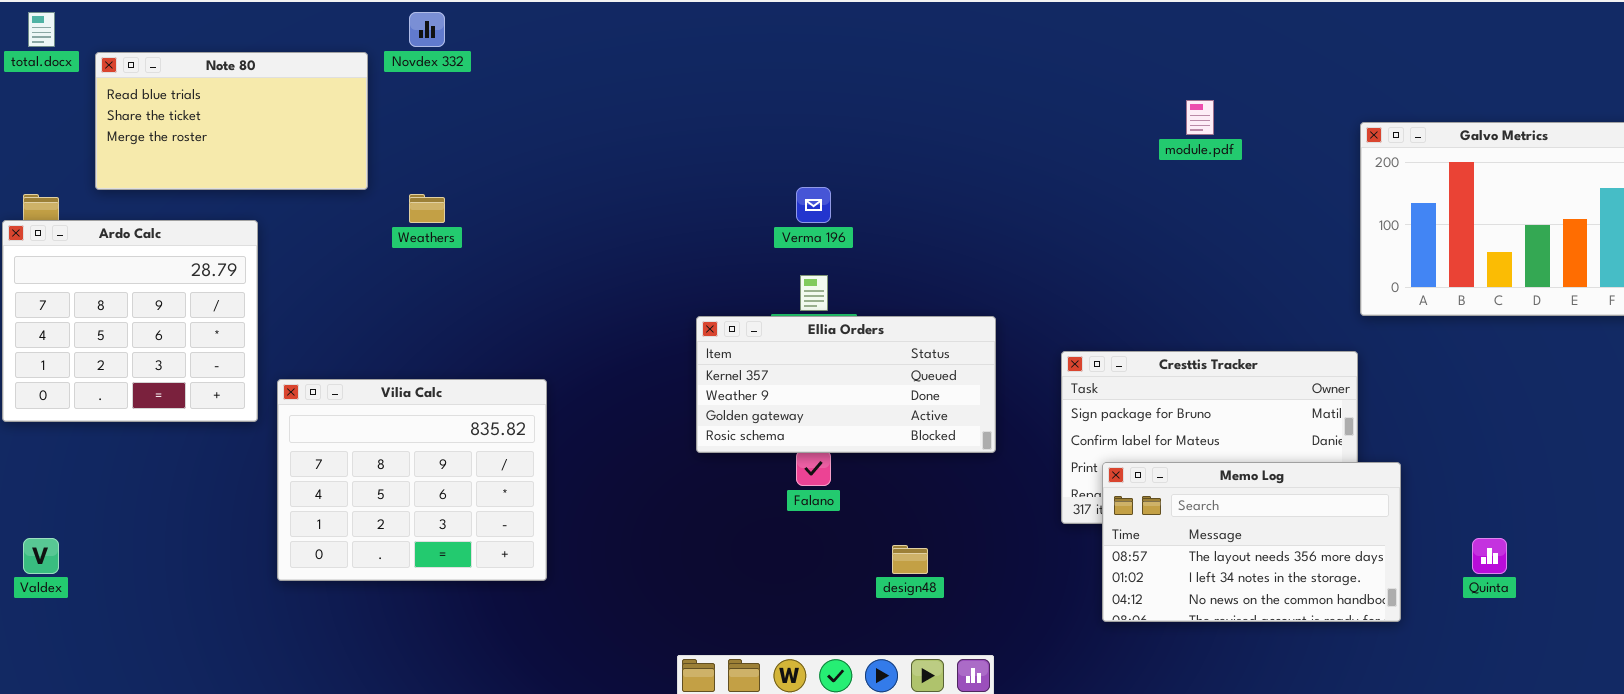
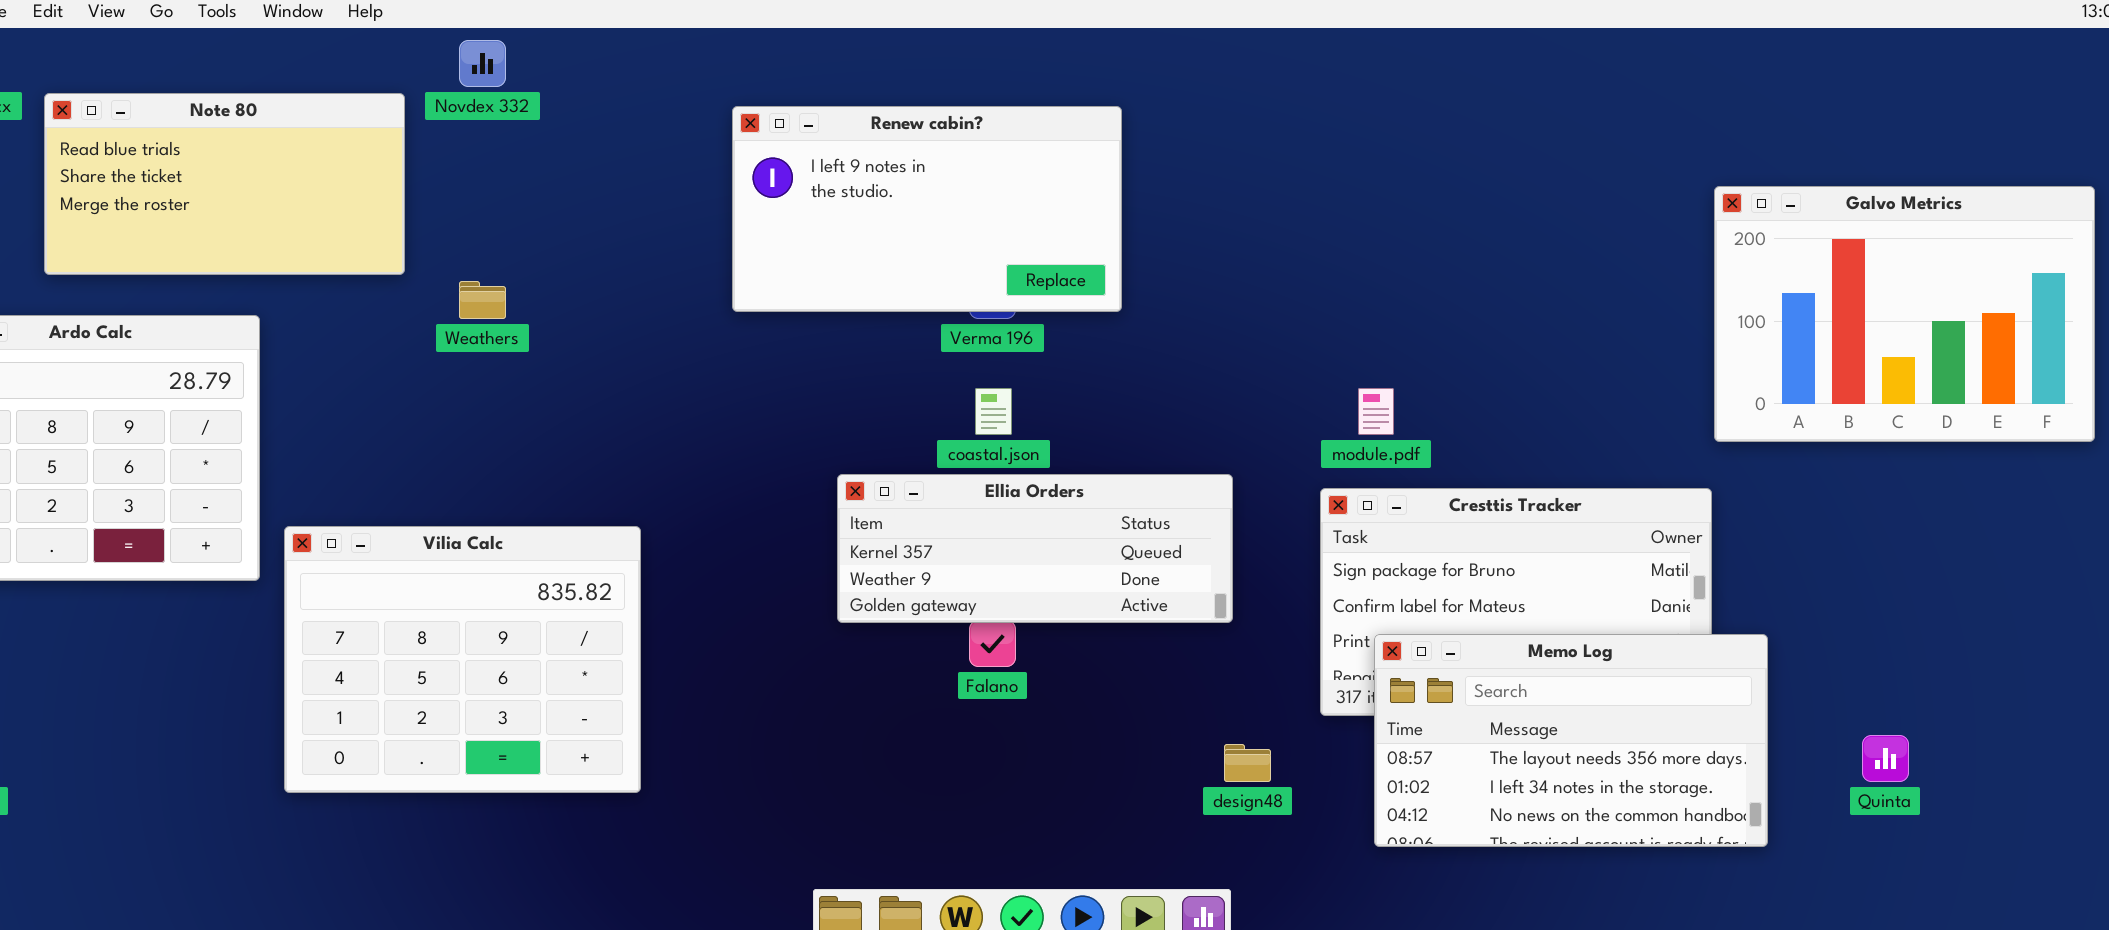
Renew cabin?: none -> [732,106,1122,312], opened
module.pdf: [1186,100,1214,135] -> [1358,388,1394,435], moved
Ellia Orders: [696,316,996,453] -> [837,474,1233,623], resized
design48: [892,545,928,574] -> [1224,744,1271,782], moved

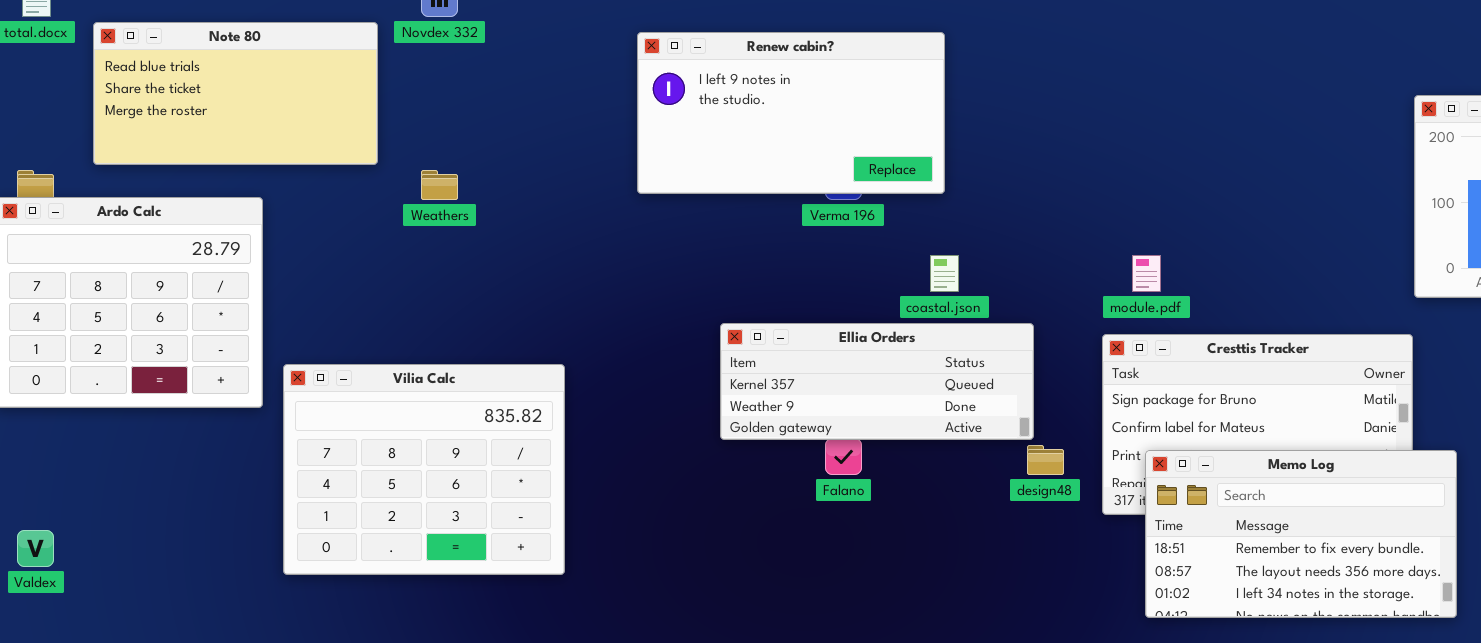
coastal.json: [975,388,1012,435] -> [930,255,959,292], moved
Memo Log: [1374,634,1768,847] -> [1145,450,1457,618], scrolled up 1 row
design48: [1224,744,1271,782] -> [1027,445,1064,475], moved

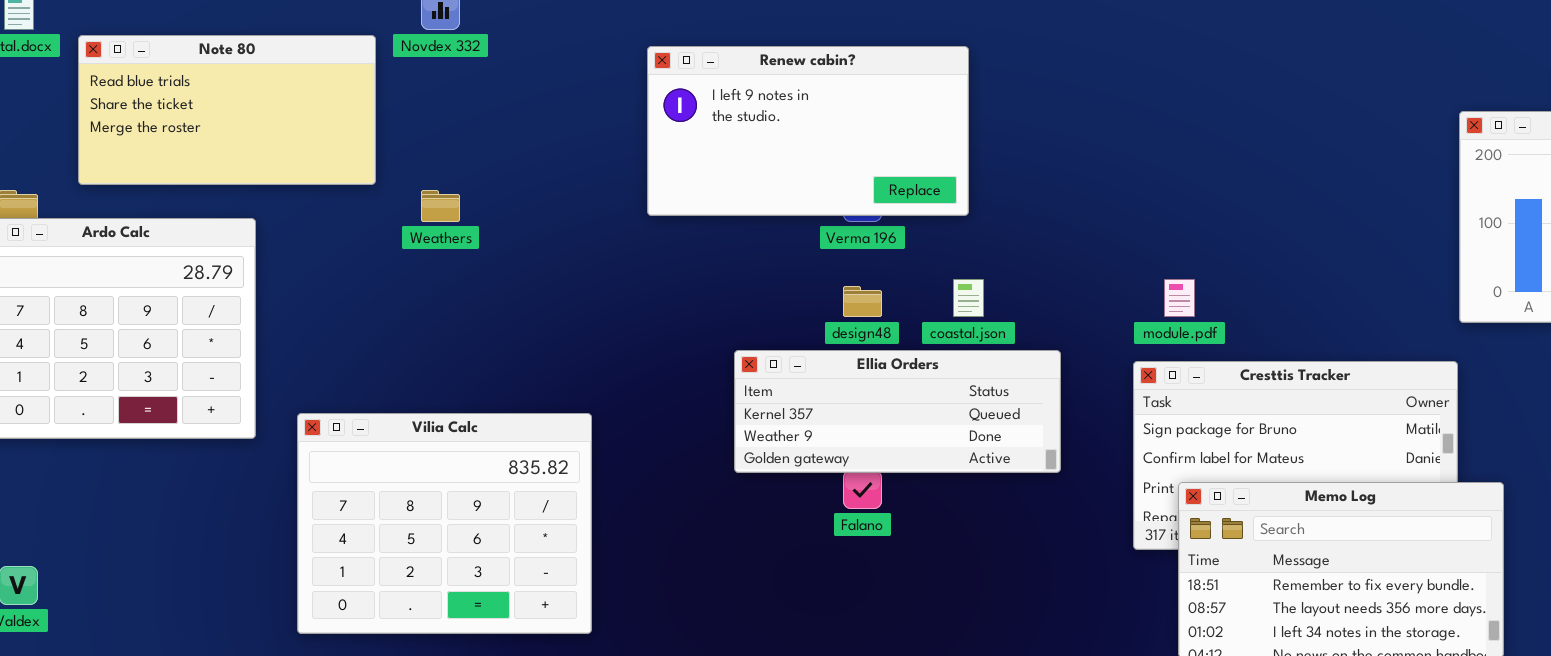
Vilia Calc: [283,364,565,575] -> [297,413,592,634], moved
design48: [1027,445,1064,475] -> [843,286,882,317], moved

